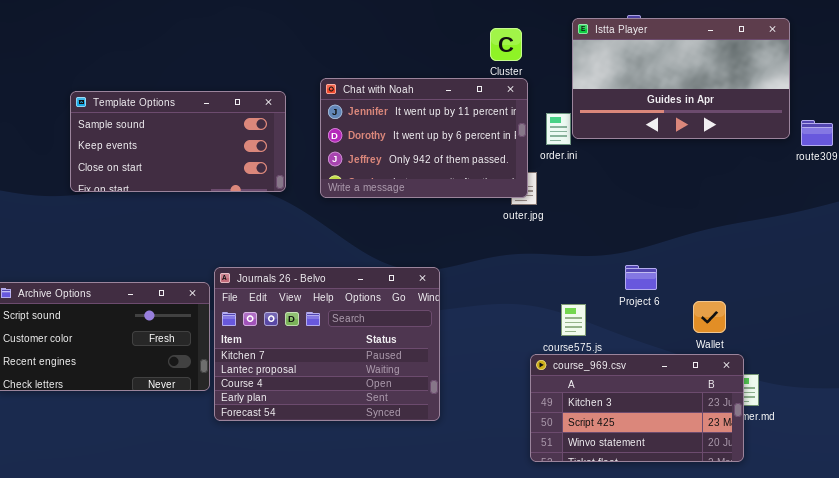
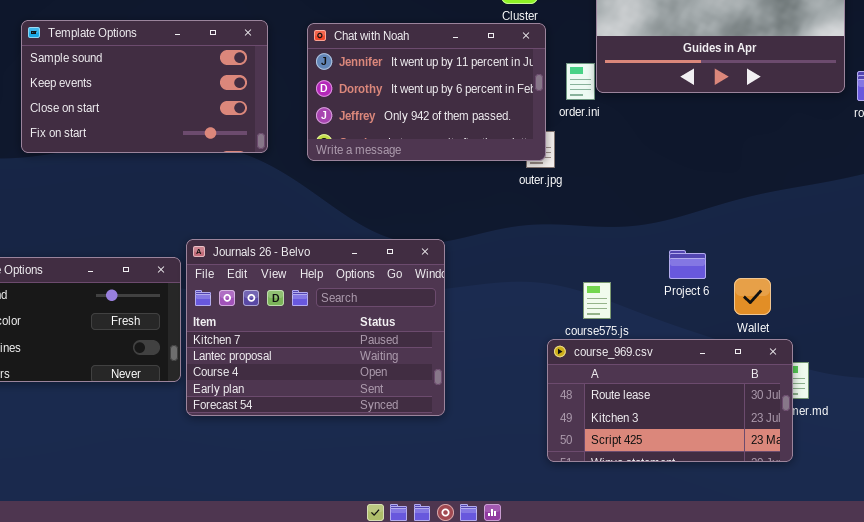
Template Options: [70,91,286,192] -> [21,20,268,153], resized
Project 6: [625,265,657,290] -> [669,250,706,279], moved
course_969.csv: [530,354,744,462] -> [547,339,793,462], scrolled up 1 row

